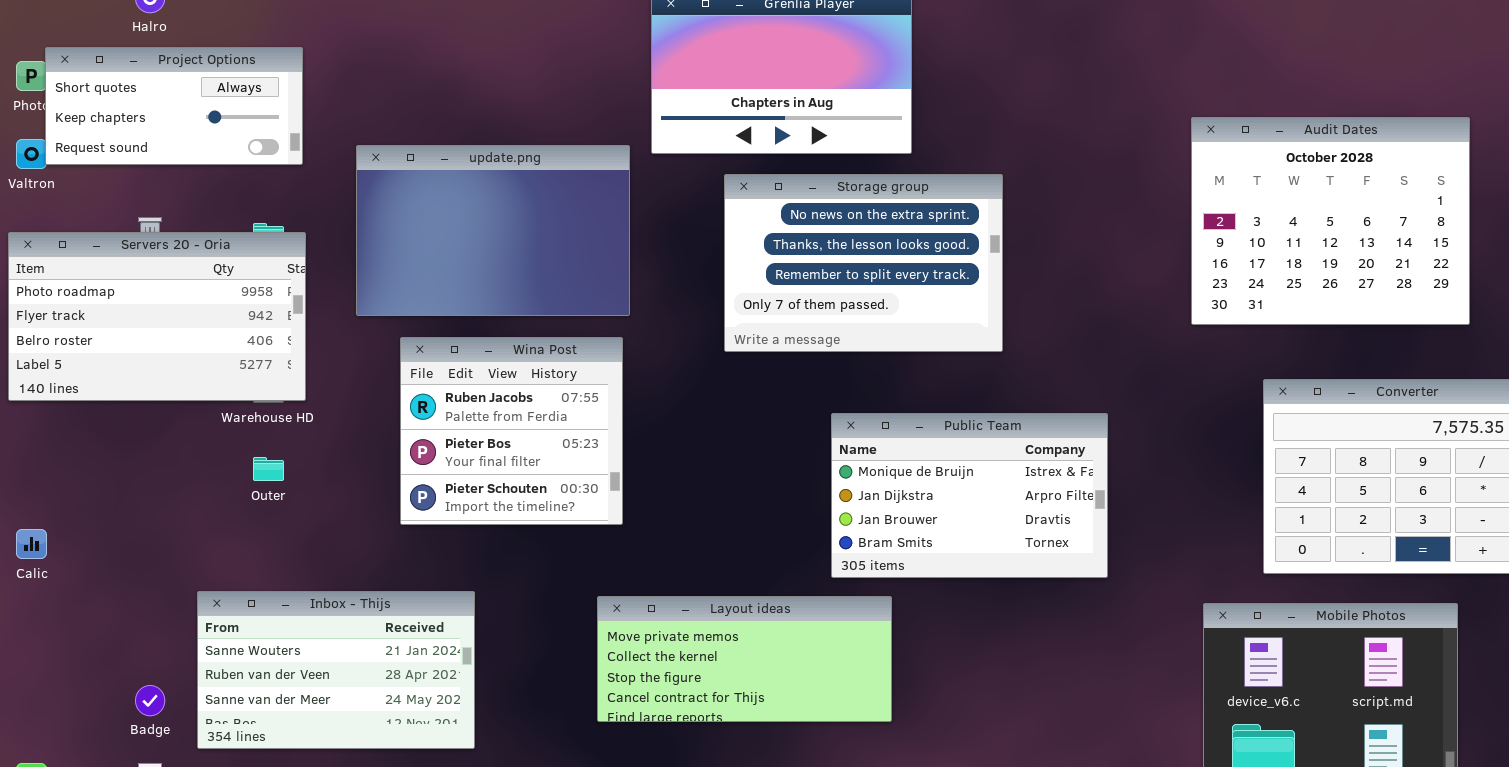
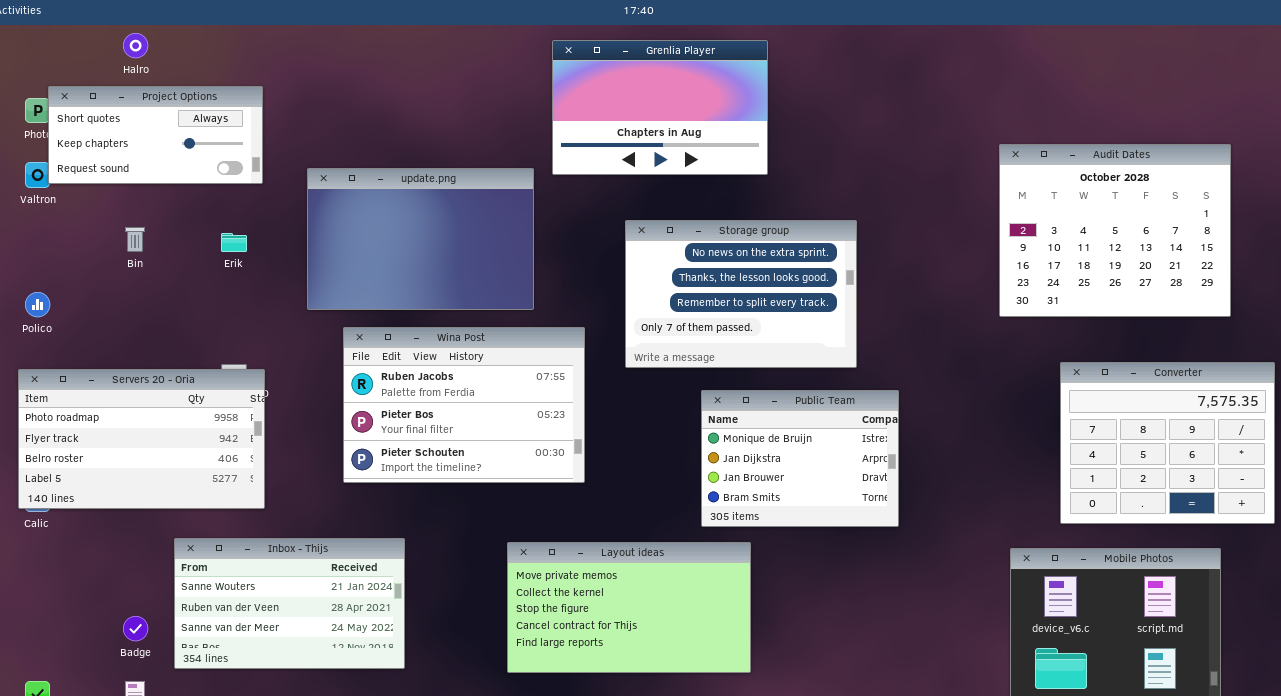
Storage group: [724,174,1003,352] -> [625,220,857,368], moved
Servers 20 - Oria: [8,232,306,401] -> [18,369,265,509], moved
Wina Post: [400,337,623,525] -> [343,327,585,483], resized
Public Team: [831,413,1108,578] -> [701,390,899,527], resized
Layout ideas: [597,596,892,722] -> [507,542,751,673], resized

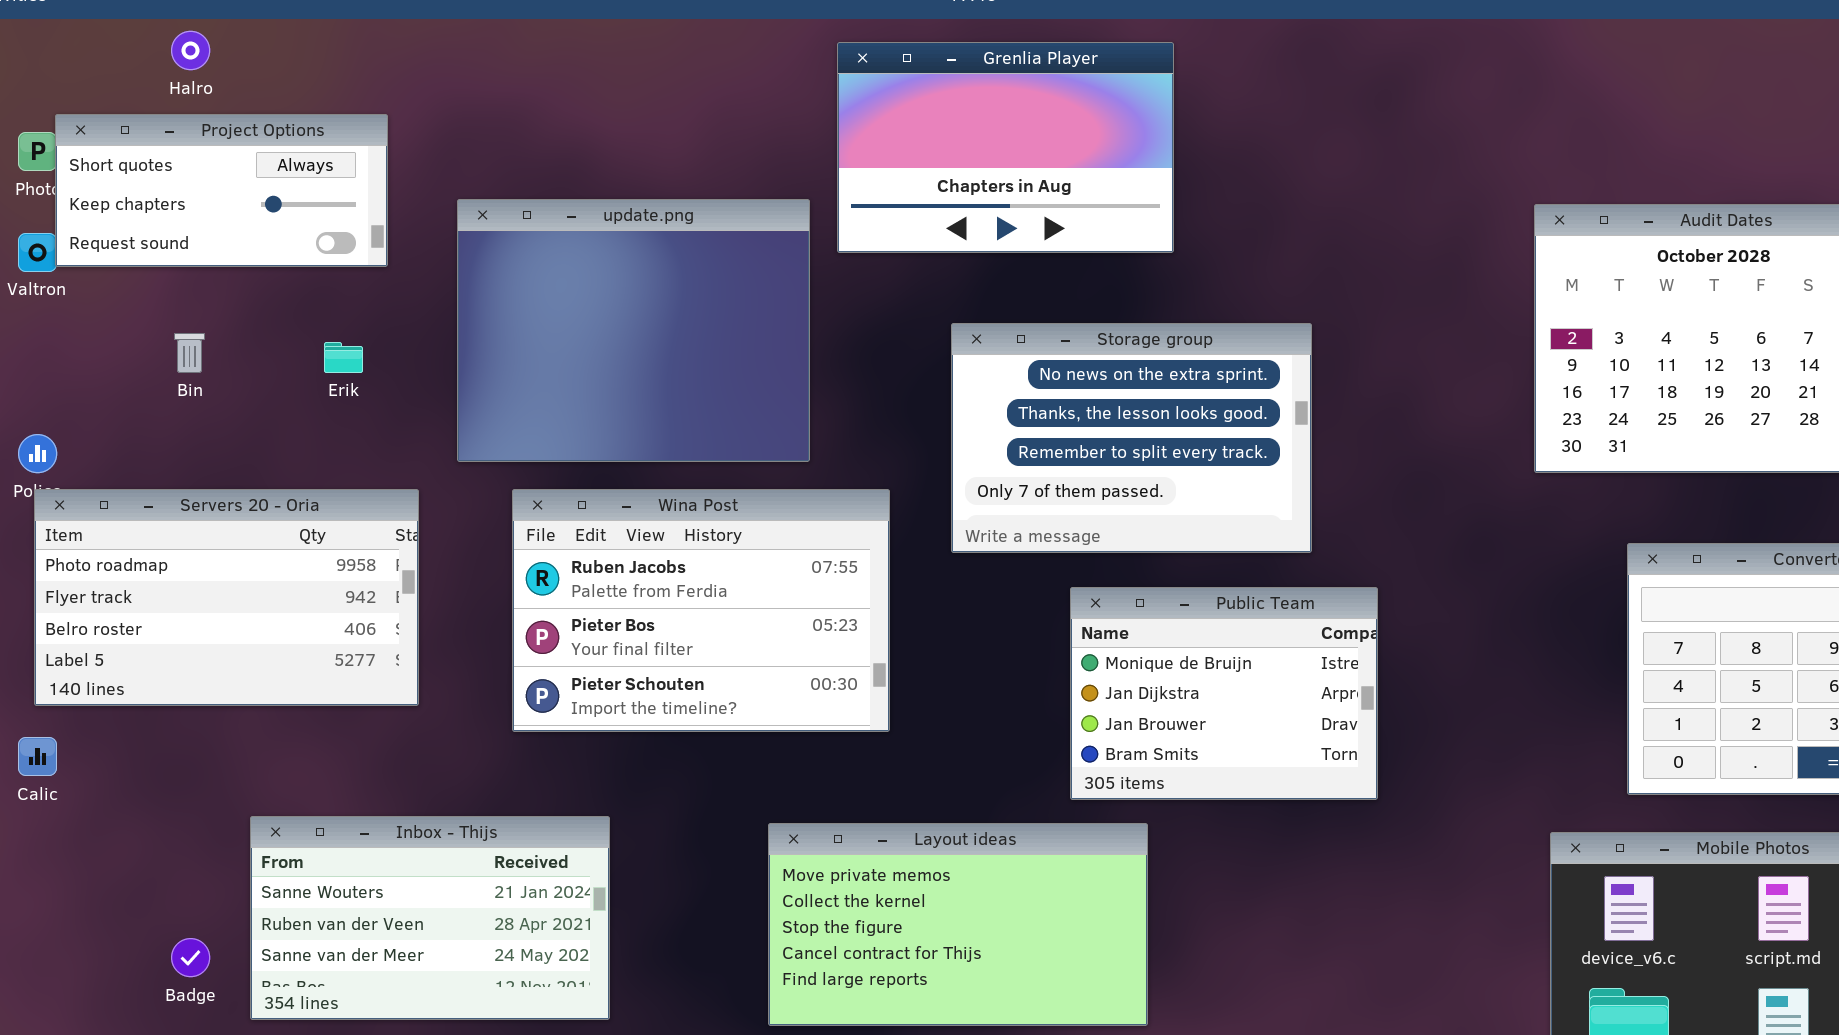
update.png: [307,168,534,310] -> [457,199,810,462], resized
Servers 20 - Oria: [18,369,265,509] -> [34,489,419,706], moved

